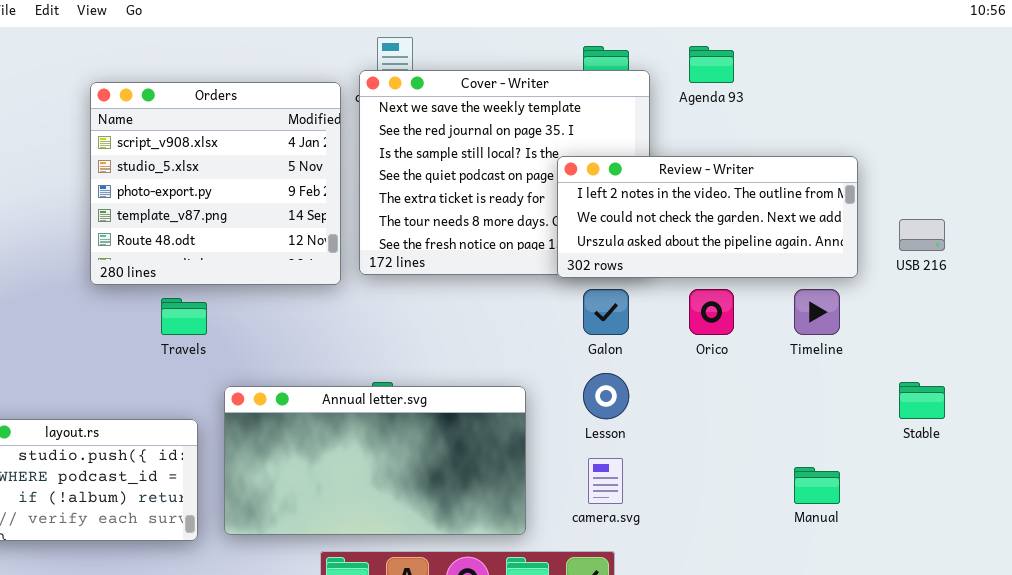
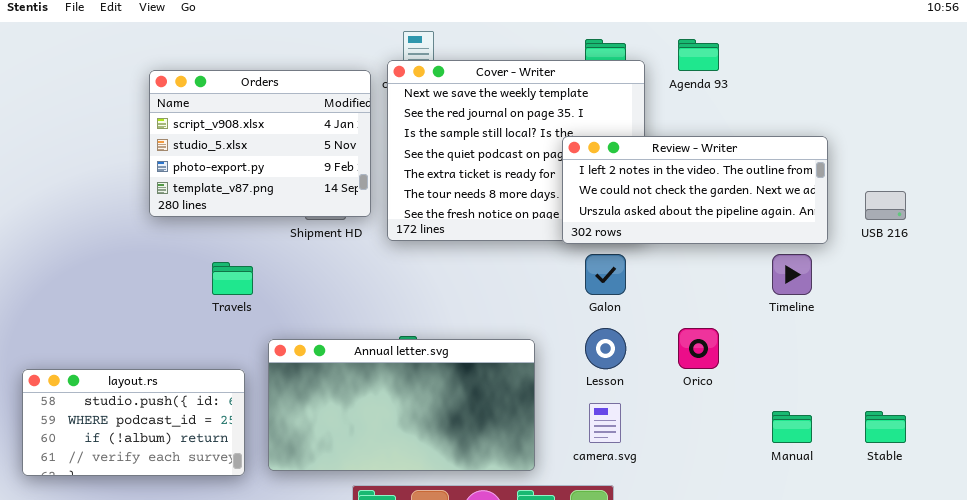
Orders: [90,82,341,285] -> [149,70,371,217], resized
Orico: [689,289,734,335] -> [678,328,719,369], moved
Stable: [899,382,945,419] -> [865,411,906,443], moved

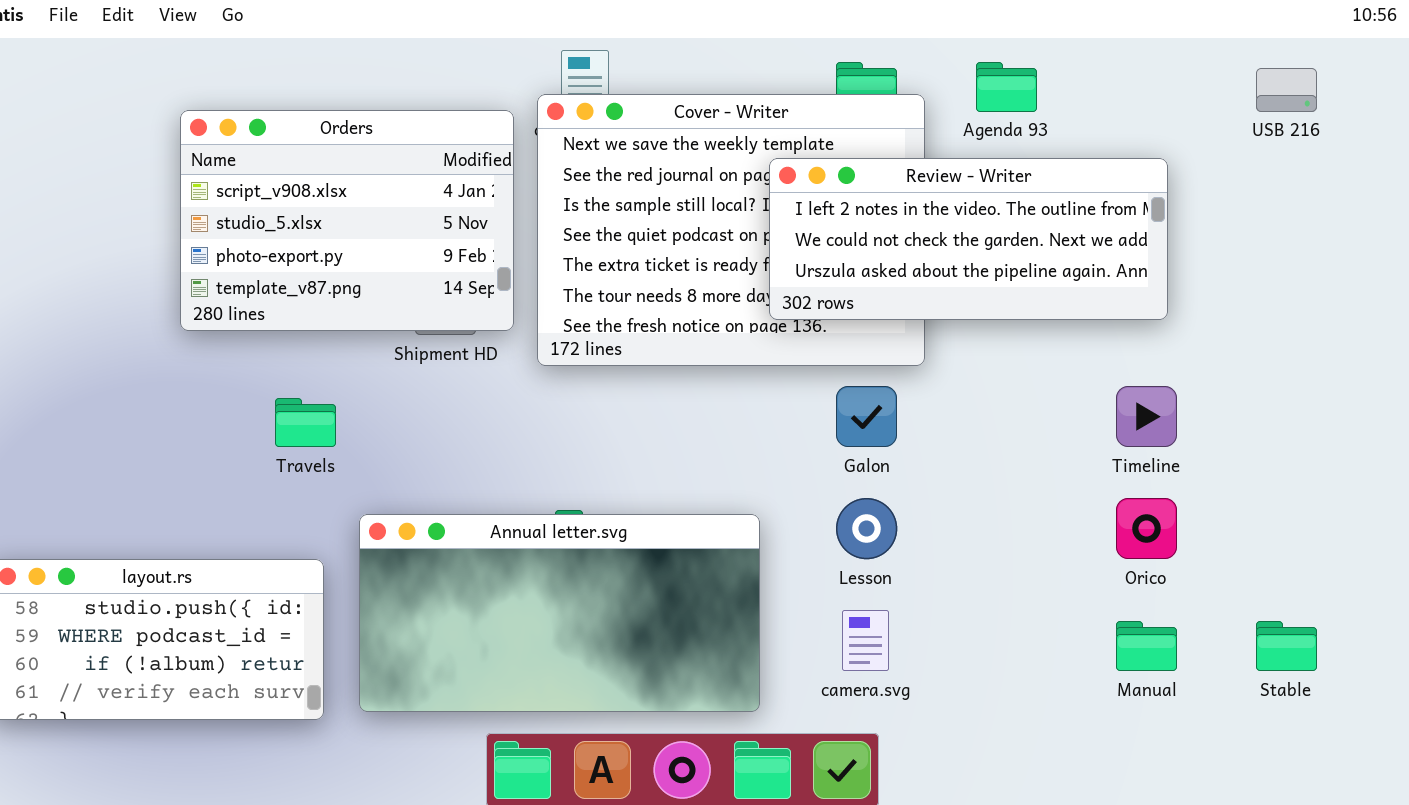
Review - Writer: [562,136,828,244] -> [769,158,1168,320], moved
USB 216: [865,191,906,220] -> [1256,68,1317,112], moved
Orico: [678,328,719,369] -> [1116,498,1177,559], moved

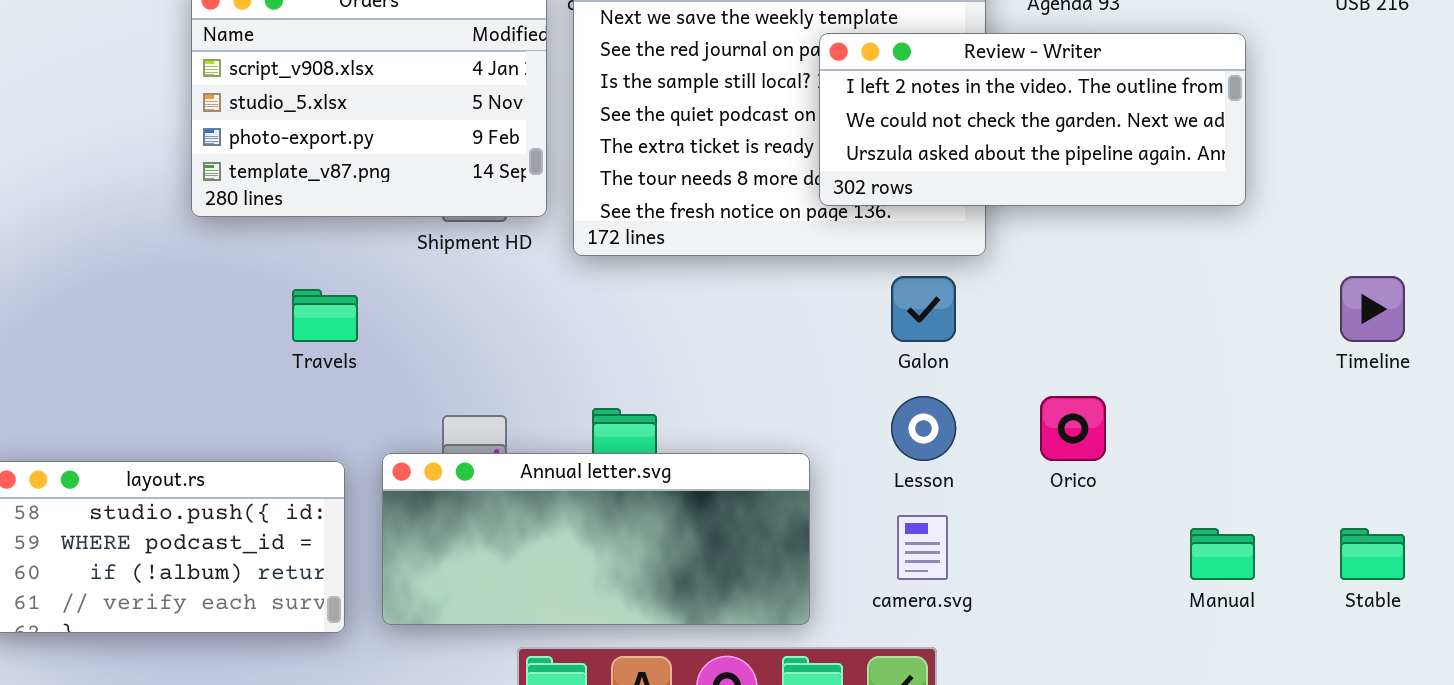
Timeline: [1116,386,1177,447] -> [1340,276,1405,342], moved
Orico: [1116,498,1177,559] -> [1040,396,1106,461], moved
Annual letter.svg: [359,514,760,712] -> [382,453,810,625], resized

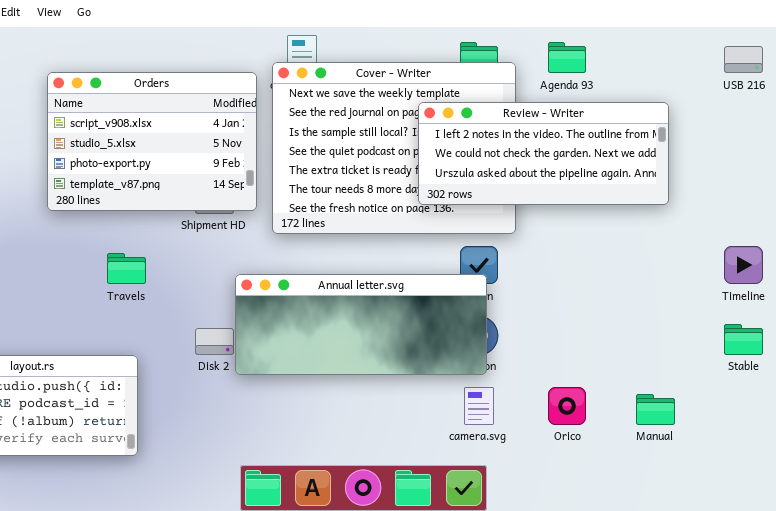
Orico: [1040,396,1106,461] -> [548,387,586,425], moved
Annual letter.svg: [382,453,810,625] -> [235,274,487,375], moved
Stable: [1340,528,1405,580] -> [724,324,763,355], moved

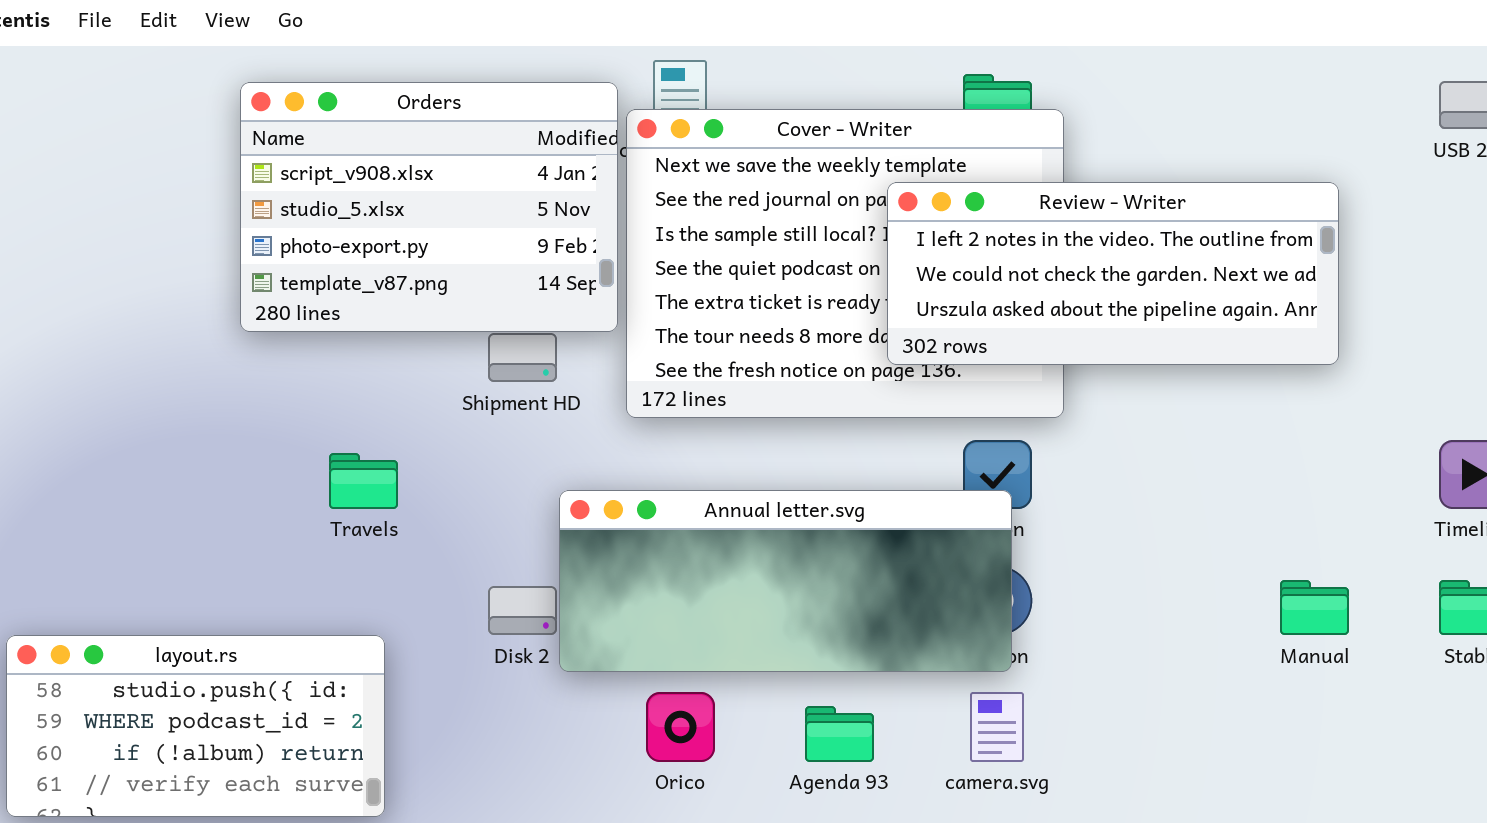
Agenda 93: [548,42,586,73] -> [805,706,874,762], moved
Orders: [47,72,257,211] -> [240,82,618,332], moved
Orico: [548,387,586,425] -> [646,692,715,762], moved
Manual: [636,394,675,425] -> [1280,580,1349,635], moved

